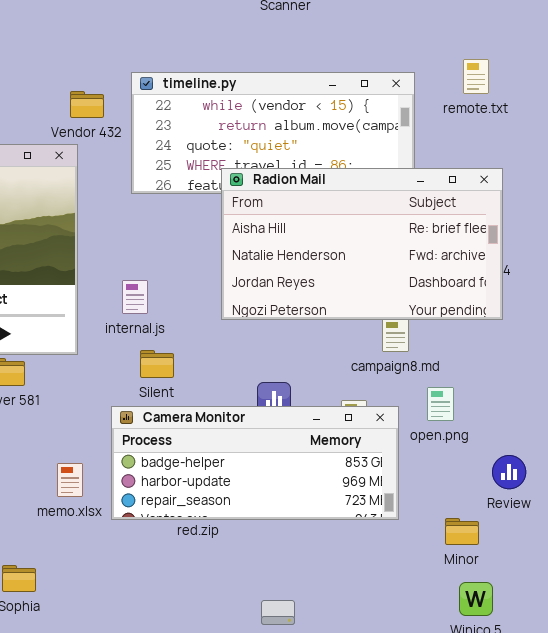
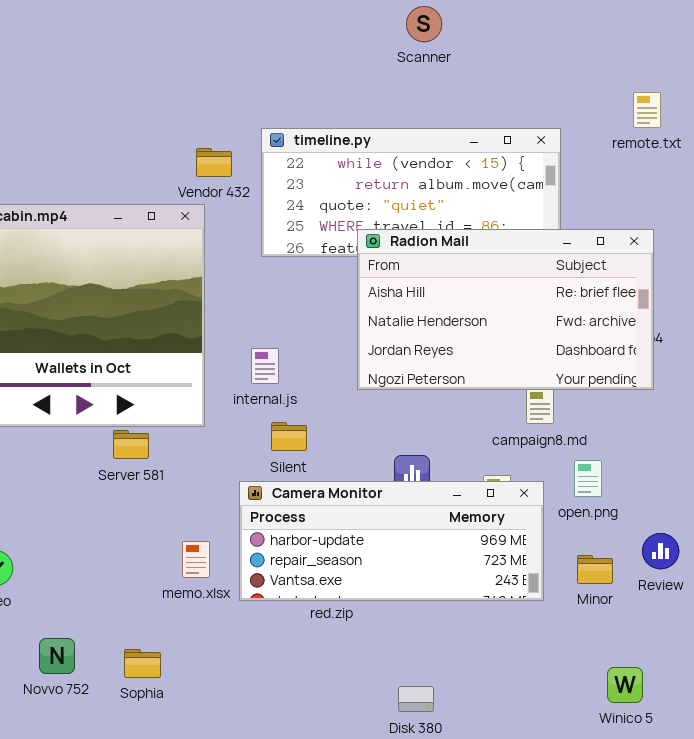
remote.txt: [463,59,489,94] -> [633,92,661,128], moved
Camera Monitor: [111,406,399,520] -> [239,481,544,601], scrolled down 1 row
Minor: [445,518,479,545] -> [577,555,613,584], moved

